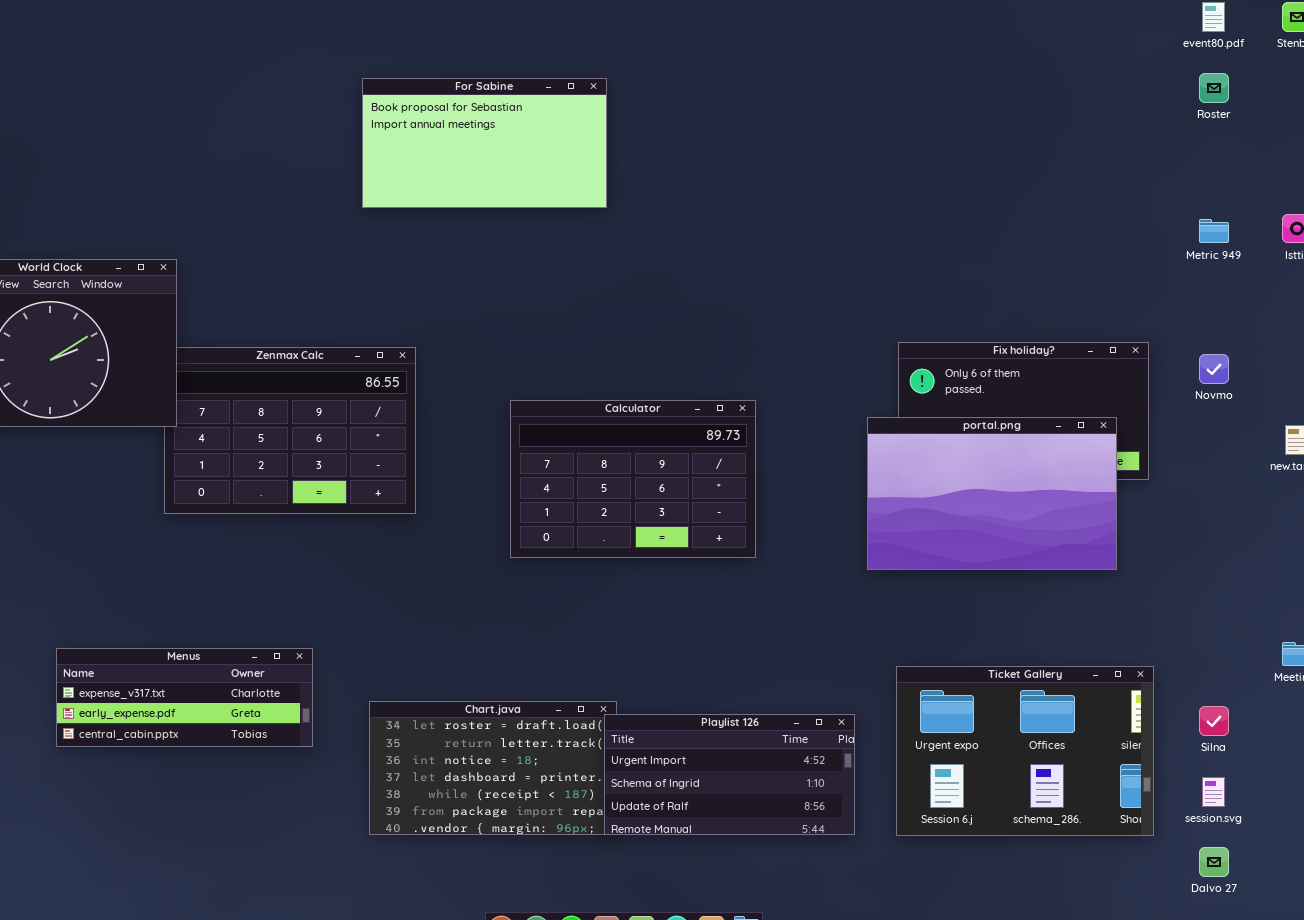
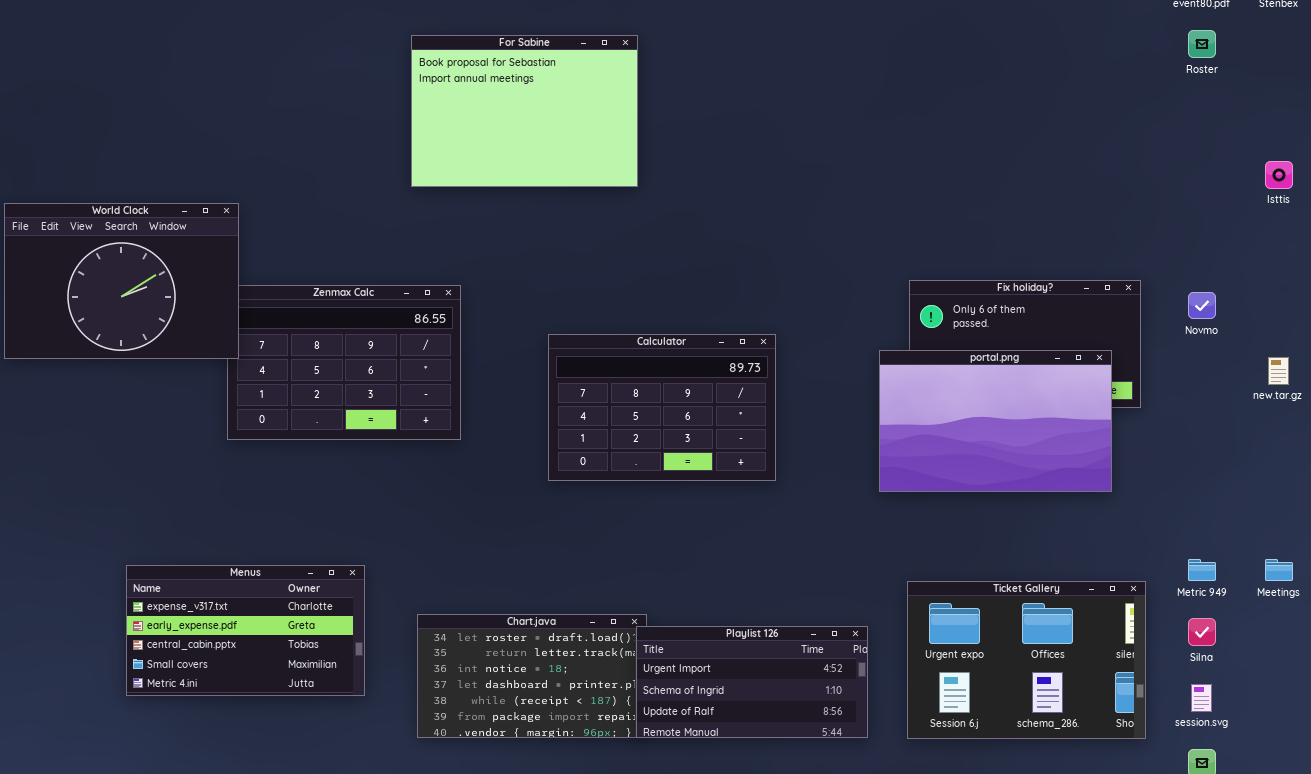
For Sabine: [362,78,607,208] -> [411,35,638,187], resized
Metric 949: [1199,219,1229,243] -> [1188,559,1216,581], moved
Menus: [56,648,313,747] -> [126,565,365,696], resized

